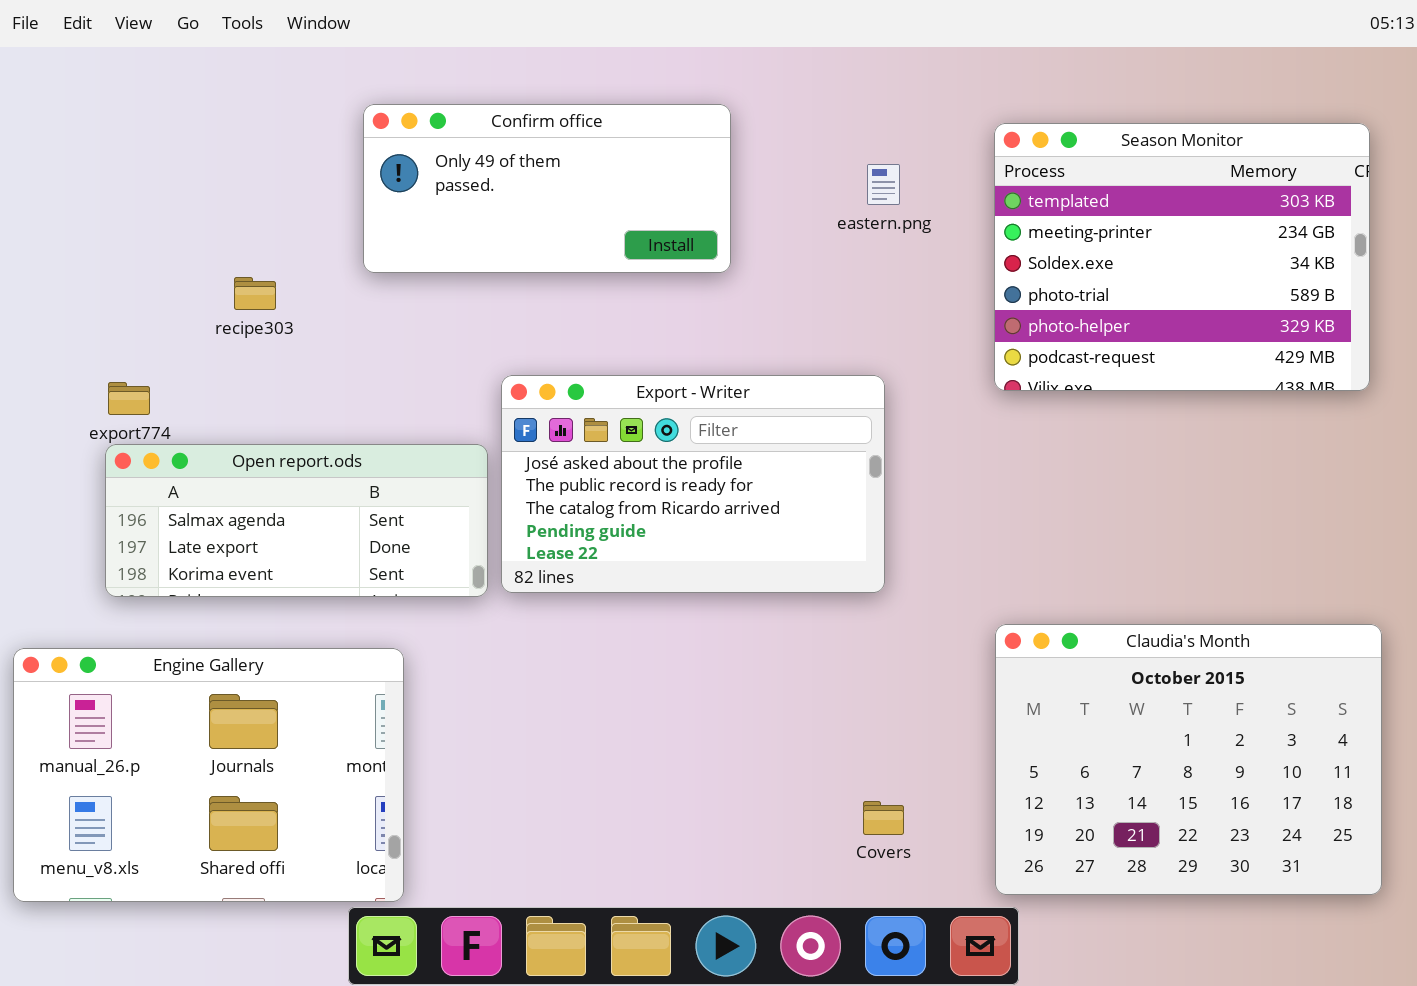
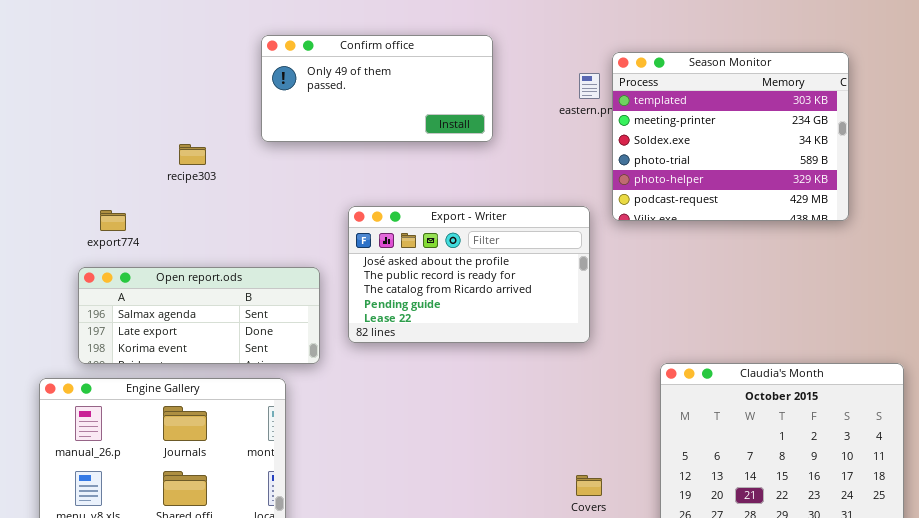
Season Monitor: [994,123,1370,391] -> [612,52,849,221], moved
Open report.ods: [105,444,488,597] -> [78,267,320,364], moved

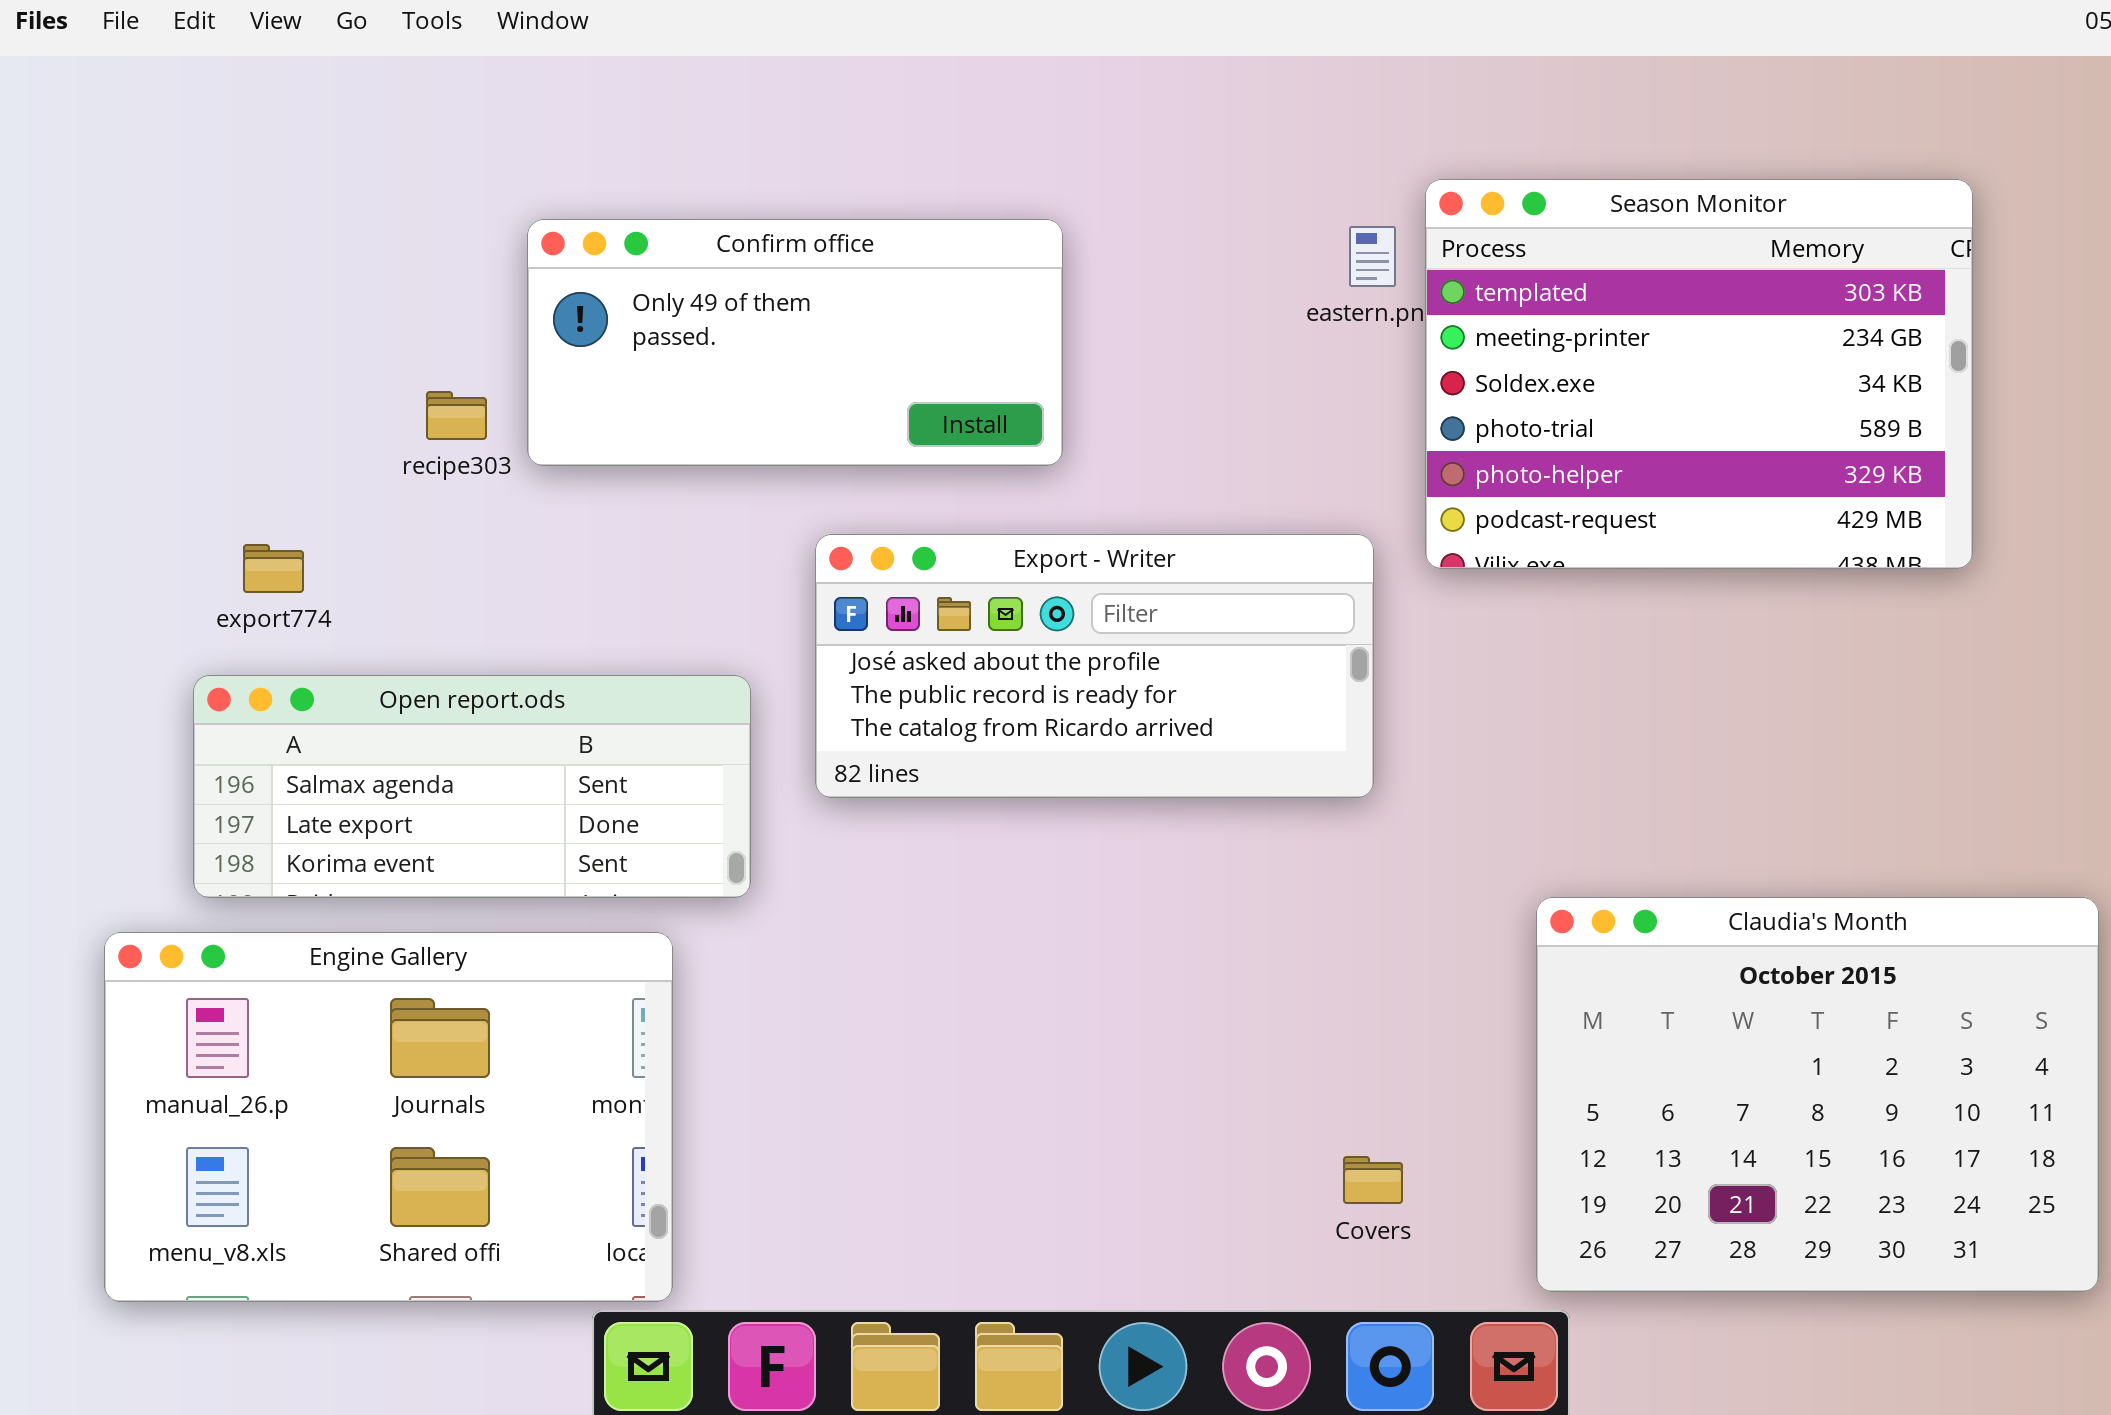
Confirm office: [261,35,493,142] -> [527,219,1063,466], moved
Export - Writer: [348,206,590,343] -> [815,534,1374,798], resized

